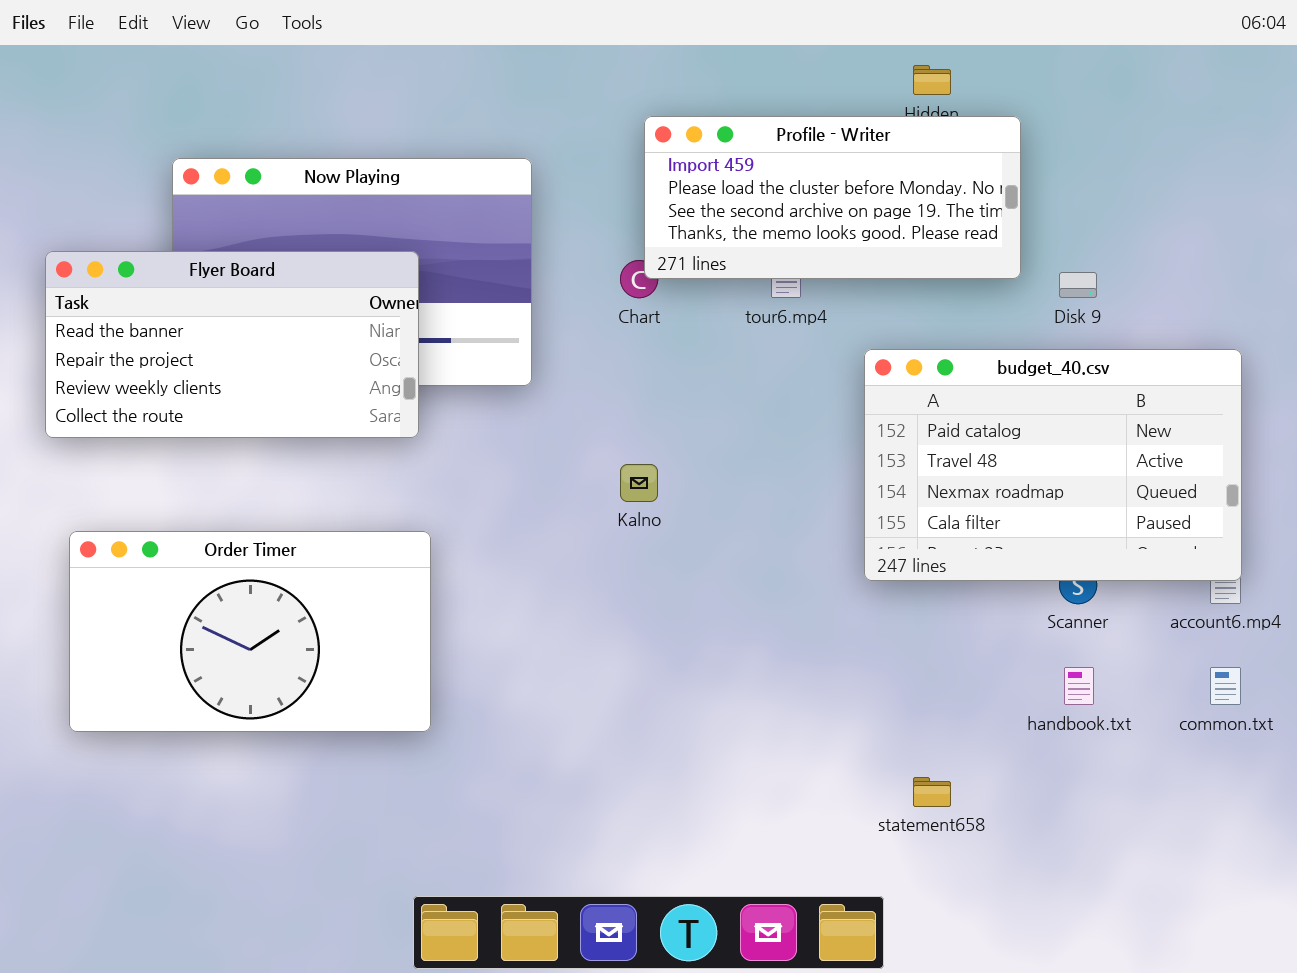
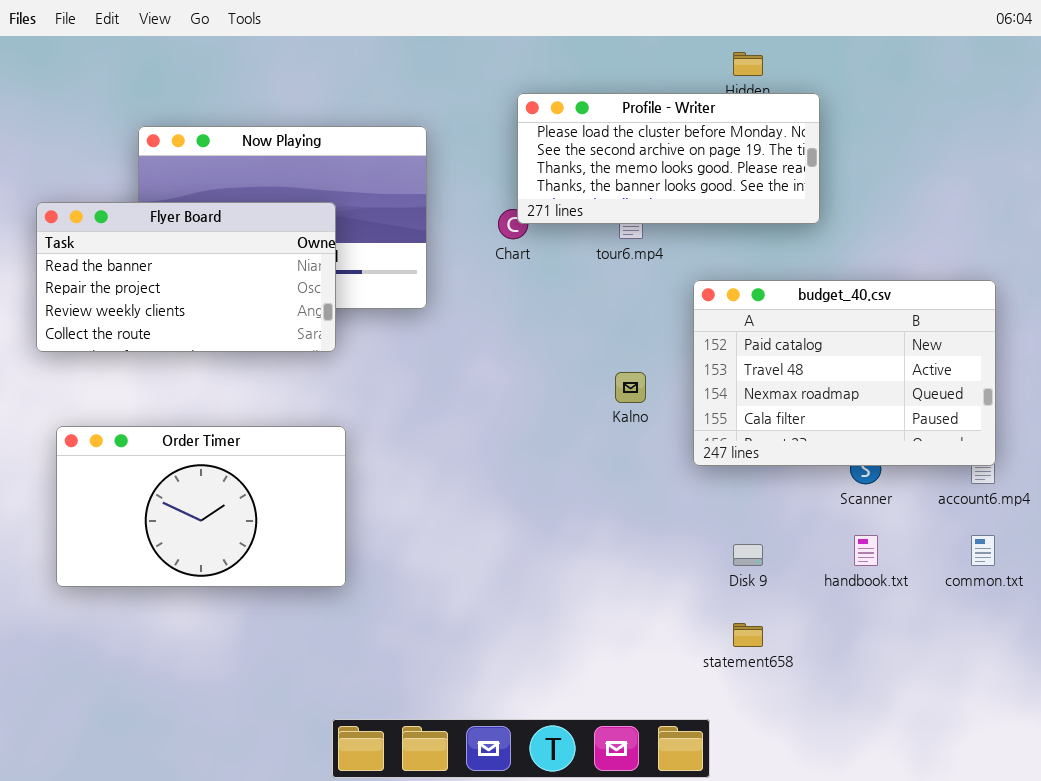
Profile - Writer: [644,116,1021,279] -> [517,93,820,224], scrolled down 1 row
Disk 9: [1059,272,1097,298] -> [733,544,763,566], moved
Kalno: [620,464,658,502] -> [615,372,646,403], moved

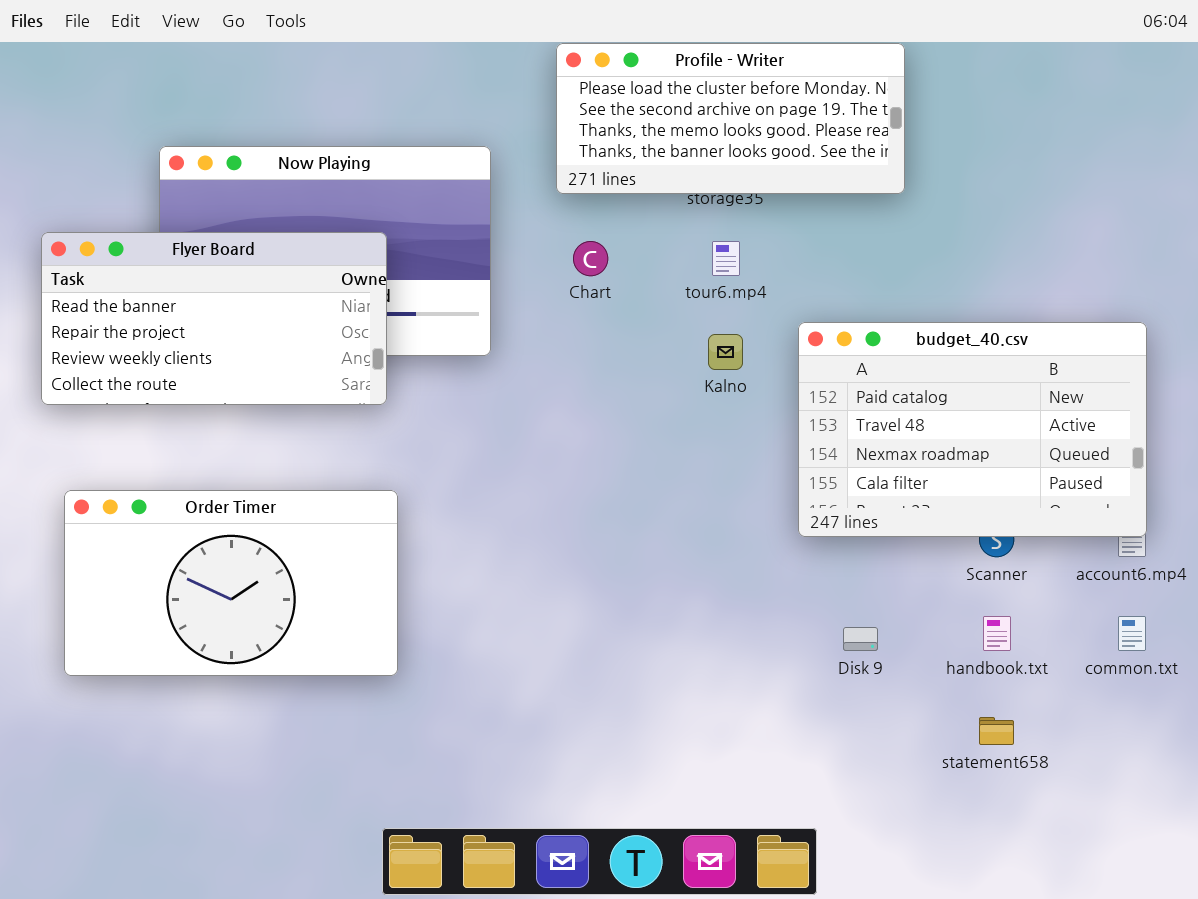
Profile - Writer: [517,93,820,224] -> [556,43,905,194], moved
Kalno: [615,372,646,403] -> [708,334,743,370], moved
statement658: [733,623,763,647] -> [979,717,1014,745], moved

